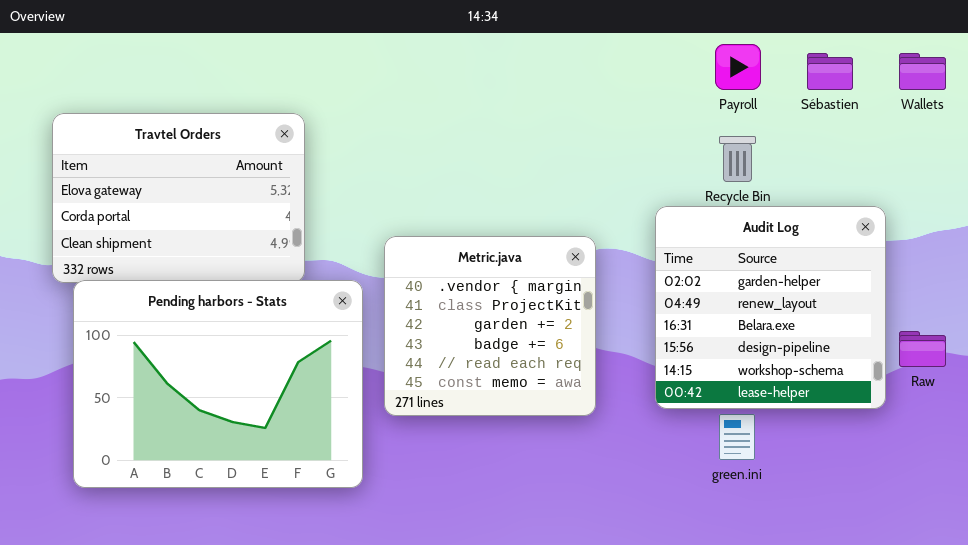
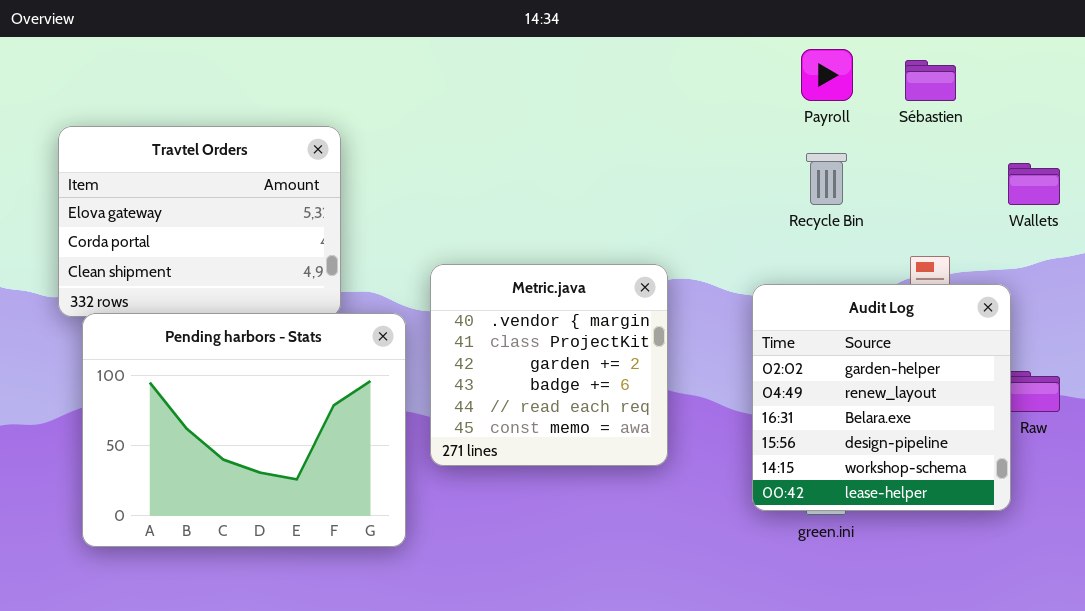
Wallets: [899,53,946,90] -> [1008,163,1060,205], moved
Audit Log: [655,206,886,409] -> [752,284,1011,511], moved

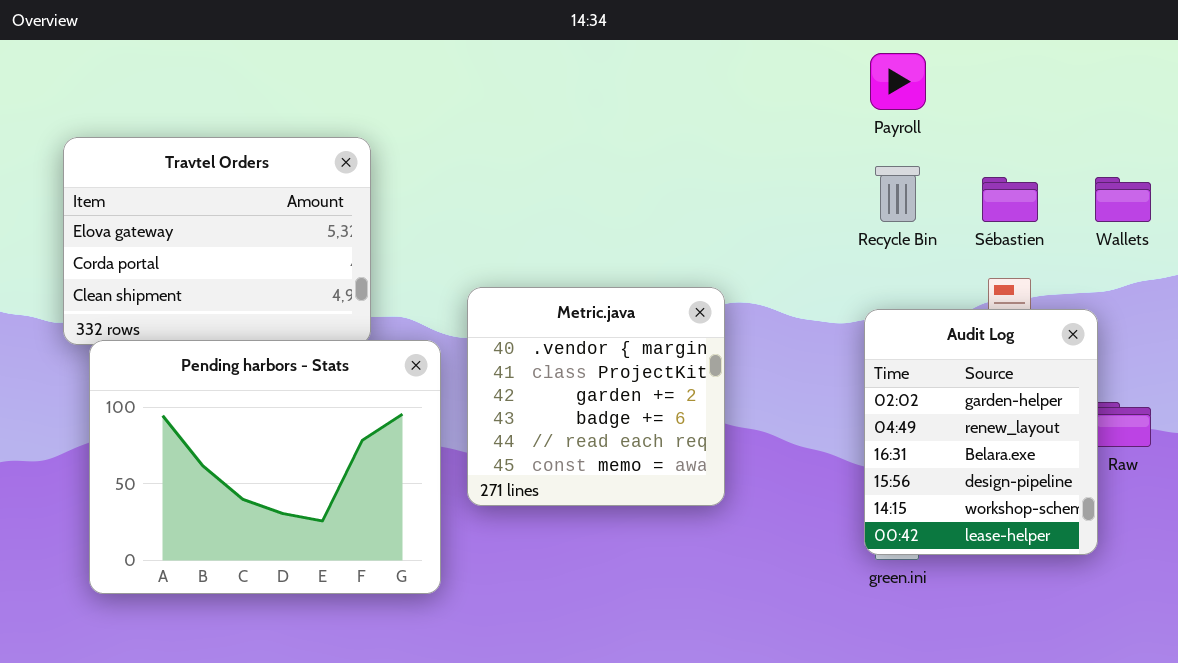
Sébastien: [905,60,956,101] -> [982,177,1038,222], moved
Audit Log: [752,284,1011,511] -> [864,309,1098,555], resized

